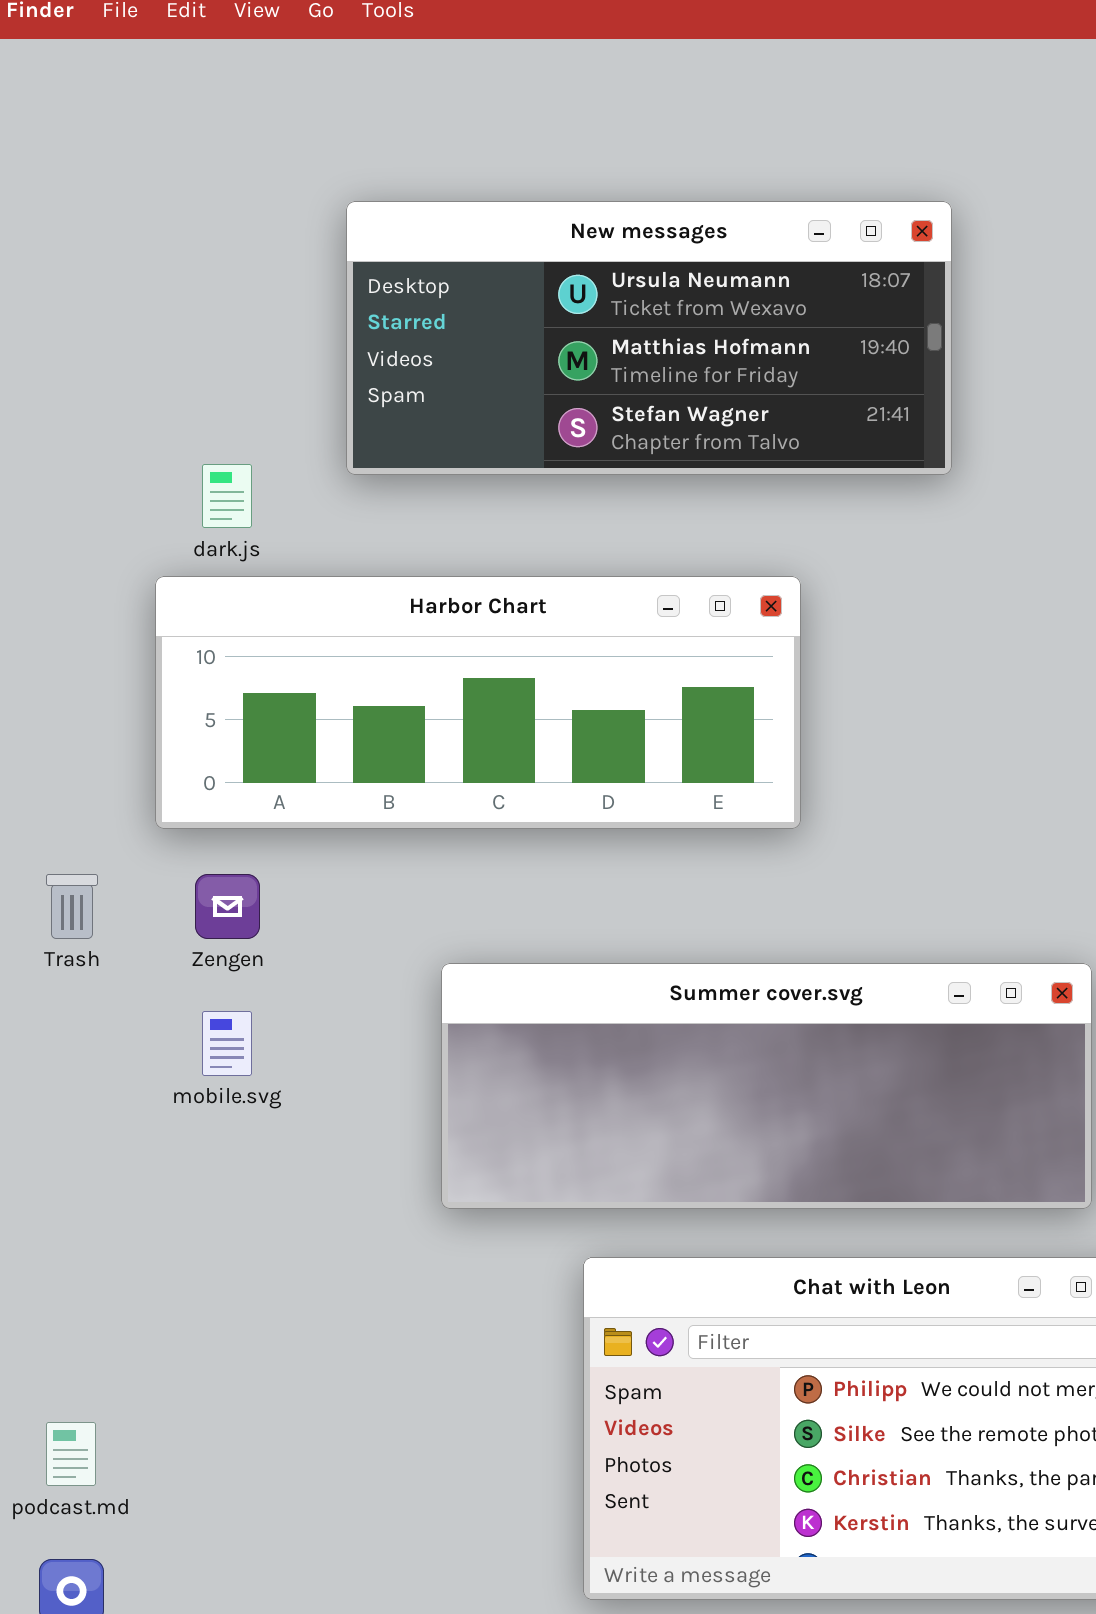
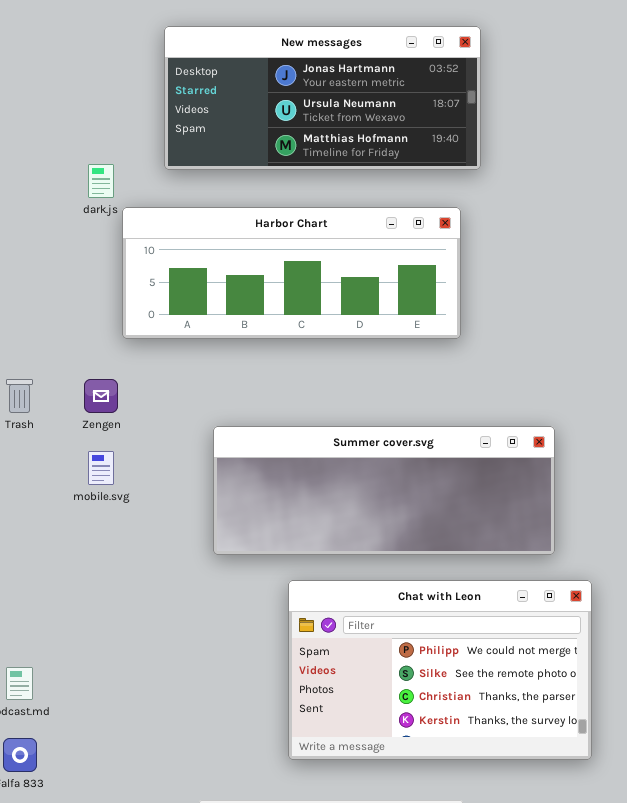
New messages: [346,201,952,475] -> [164,26,481,170], scrolled up 1 row
Harbor Chart: [155,576,801,829] -> [122,207,461,339], moved

